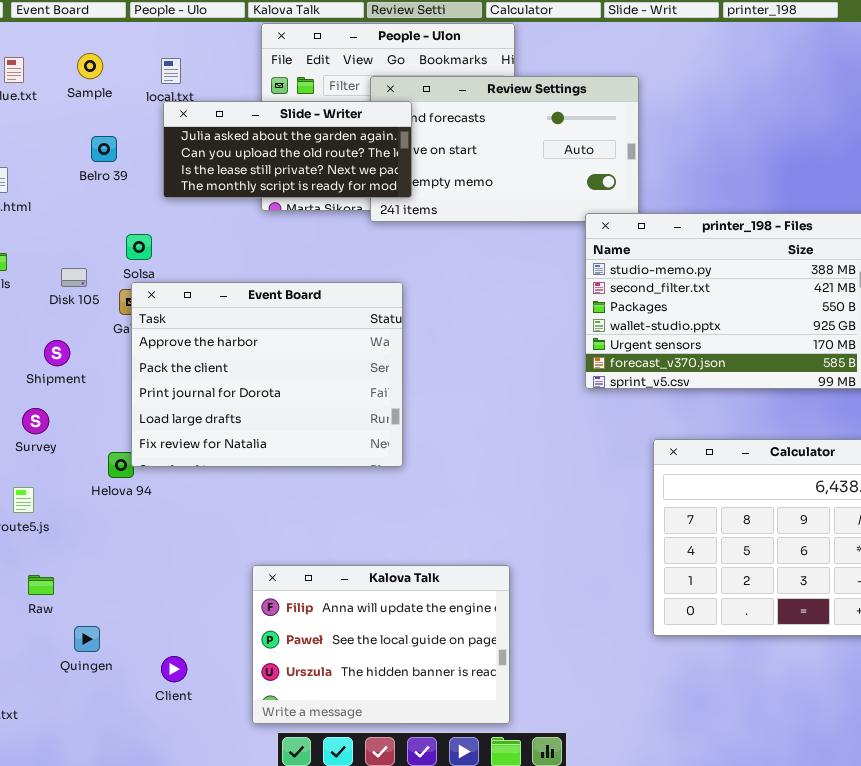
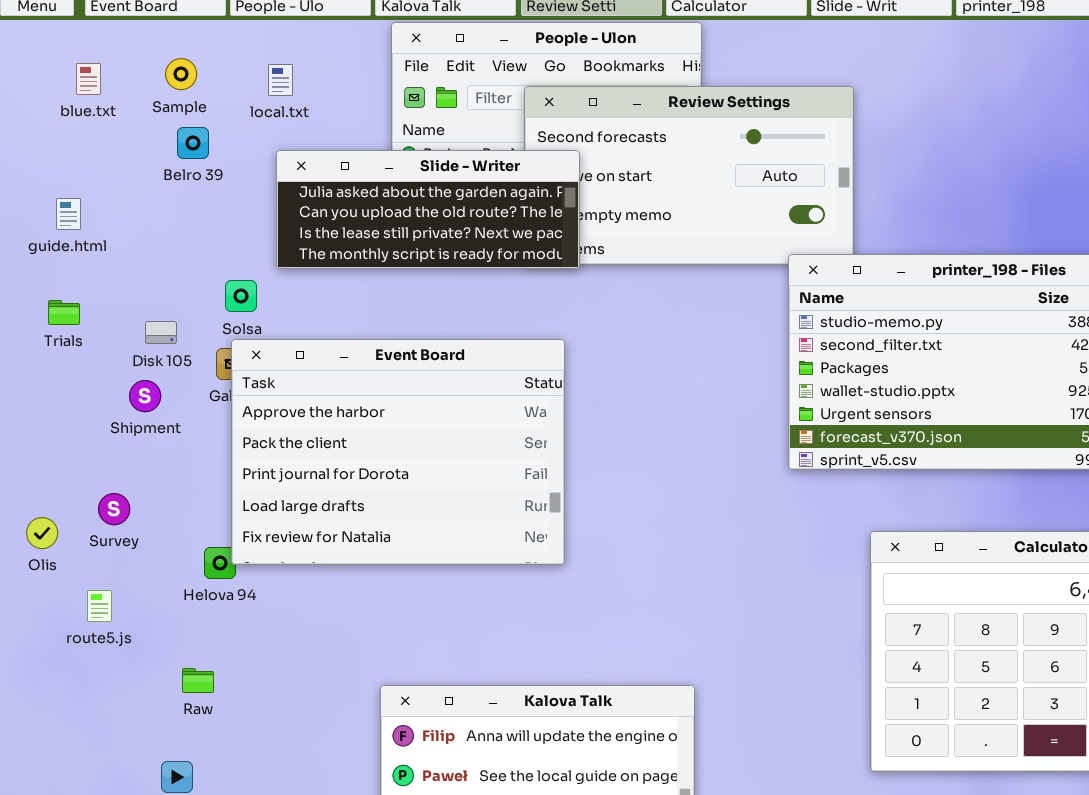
Slide - Writer: [163,101,412,198] -> [276,150,580,269], moved
Belro 39: [91,136,117,162] -> [177,127,209,159], moved
Shipment: [44,340,70,366] -> [129,380,161,412], moved
Raw: [28,575,54,595] -> [182,668,214,693], moved

